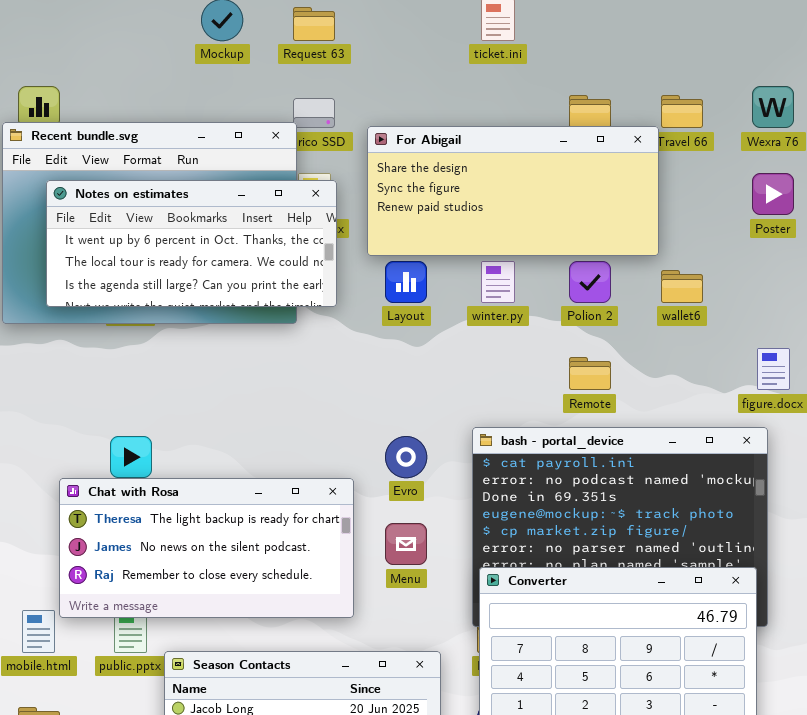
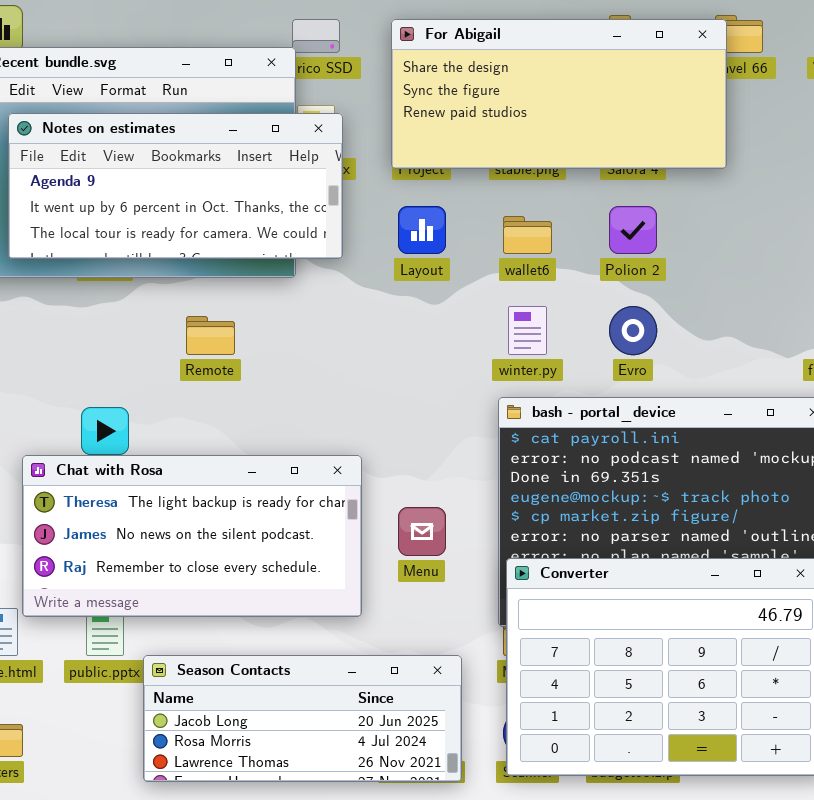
For Abigail: [367,126,659,256] -> [391,19,727,169], moved
Notes on estimates: [46,180,337,307] -> [8,113,343,259], scrolled up 1 row
winter.py: [481,261,515,303] -> [508,306,547,355], moved
wallet6: [661,270,703,303] -> [503,216,552,254], moved
Remote: [569,357,611,390] -> [186,316,235,355], moved
Evro: [385,436,427,478] -> [609,306,657,355], moved

